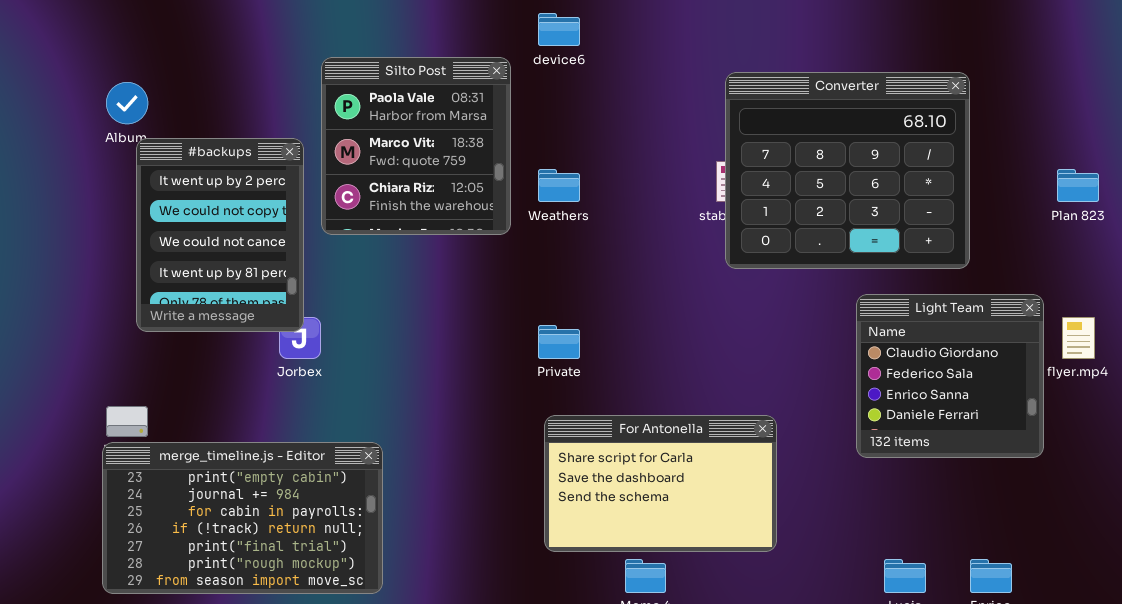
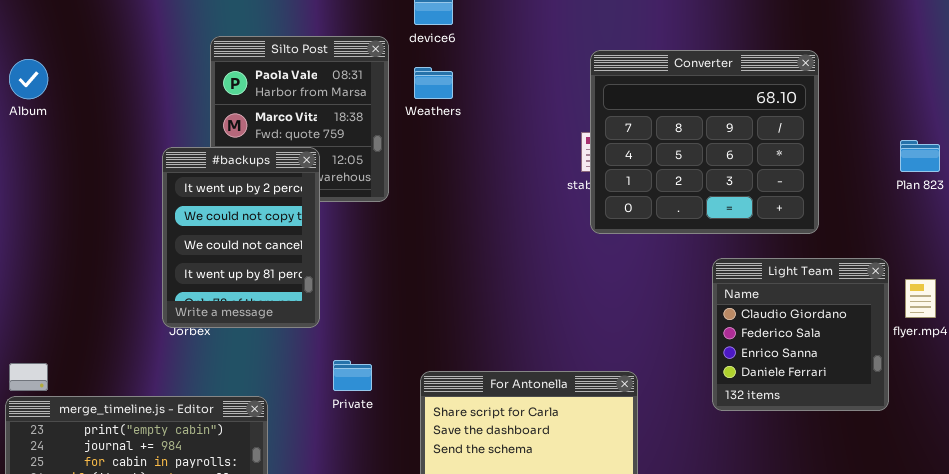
#backups: [136,138,304,332] -> [162,147,320,328], moved
Weathers: [538,169,580,202] -> [414,67,453,99], moved
Private: [538,325,580,359] -> [333,360,372,391], moved

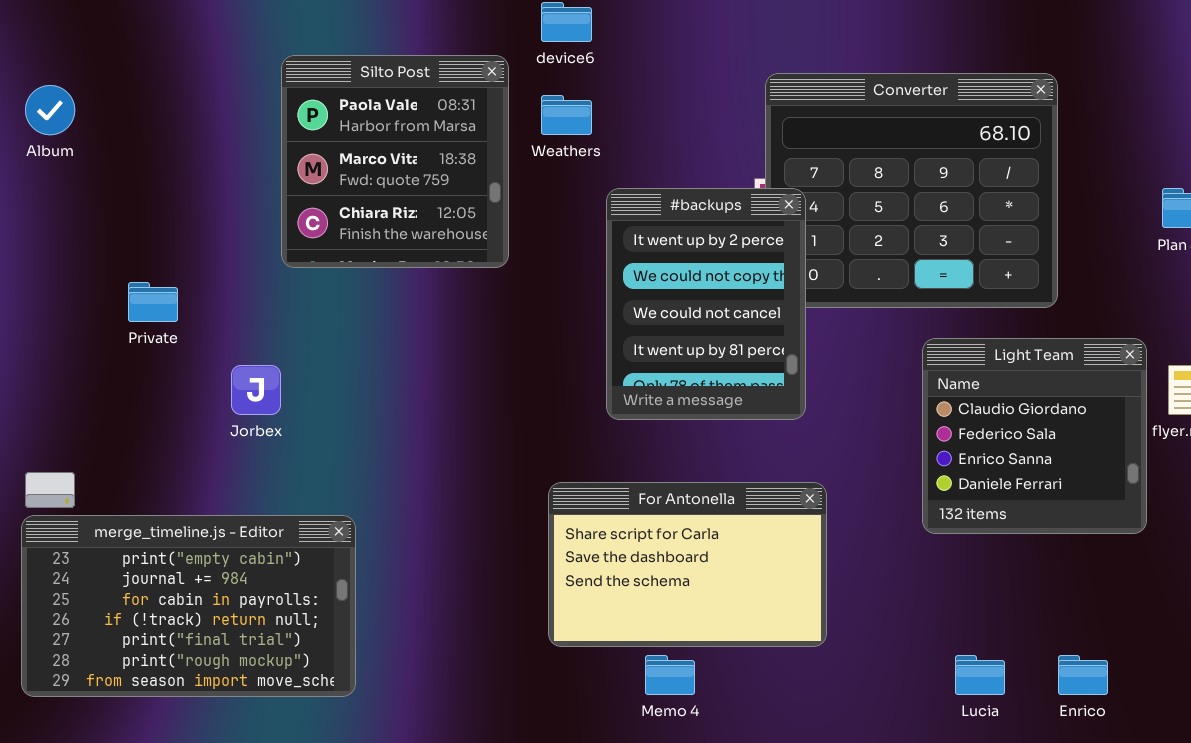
#backups: [162,147,320,328] -> [606,188,806,420], moved
Private: [333,360,372,391] -> [128,282,178,322], moved

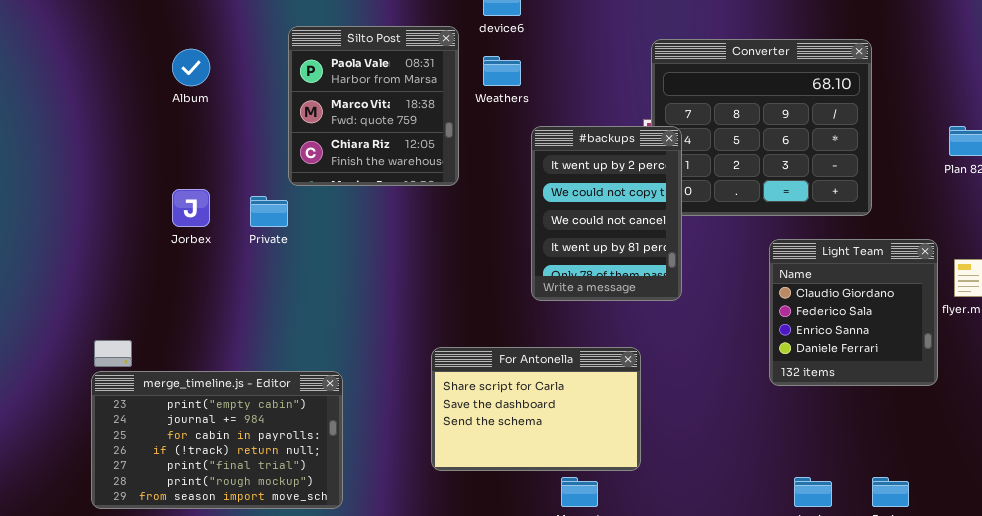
Album: [25,85,75,135] -> [172,49,210,86], moved
Private: [128,282,178,322] -> [250,196,288,227], moved
Jorbex: [231,365,281,415] -> [172,189,210,227], moved
For Antonella: [548,482,827,647] -> [431,347,641,471], moved

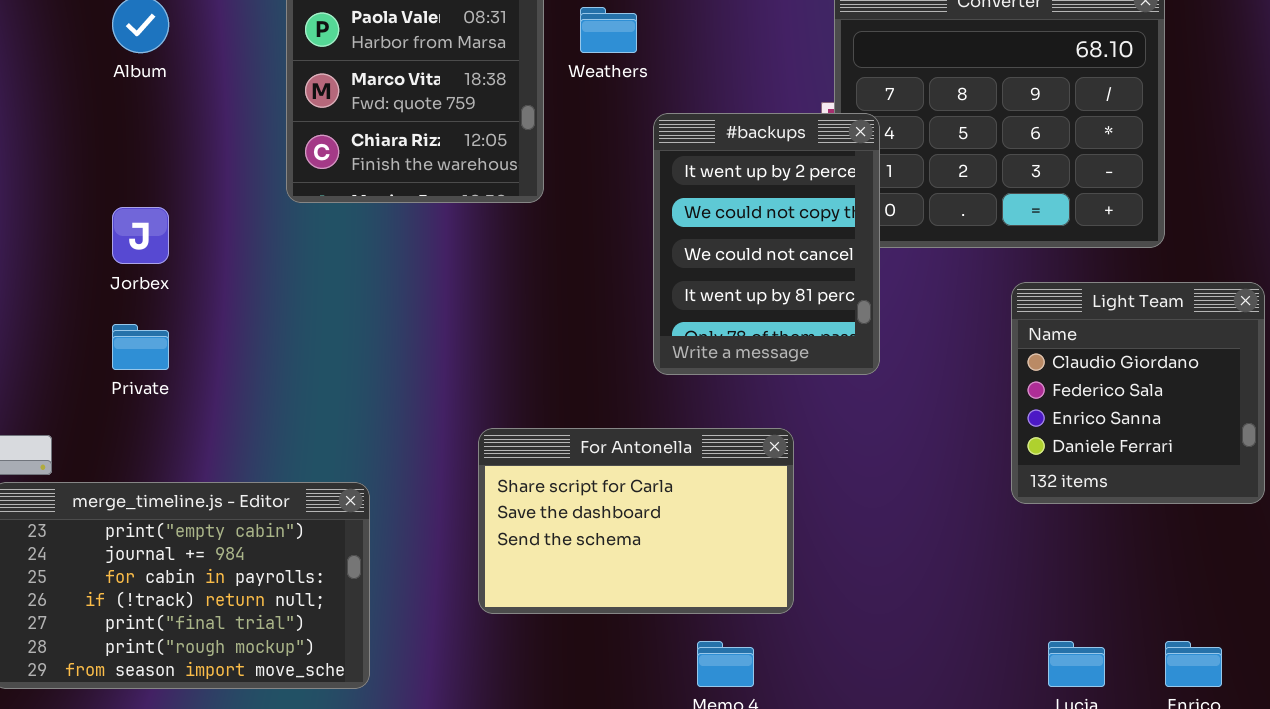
Private: [250,196,288,227] -> [112,324,169,370], moved
For Antonella: [431,347,641,471] -> [478,428,794,614], moved

